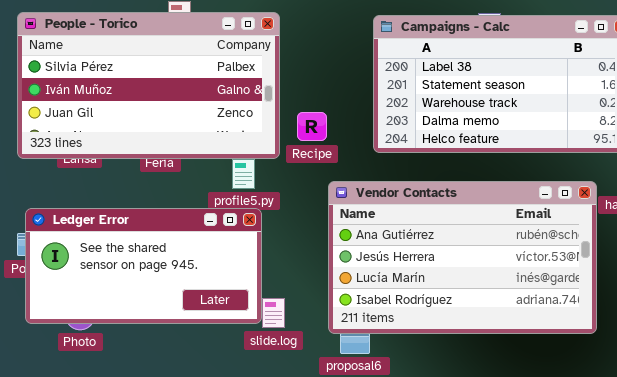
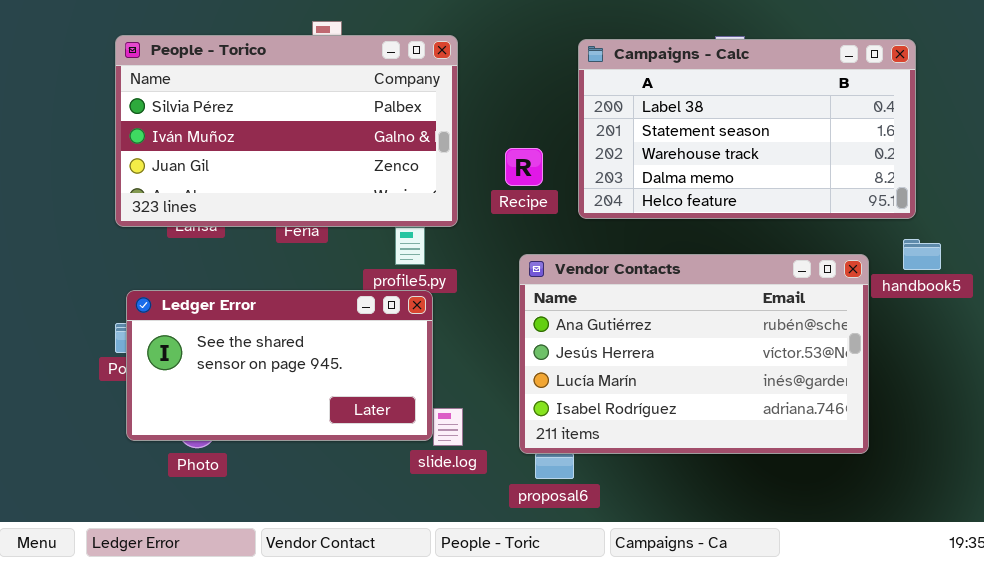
Recipe: [297,112,327,141] -> [505,148,543,186], moved

